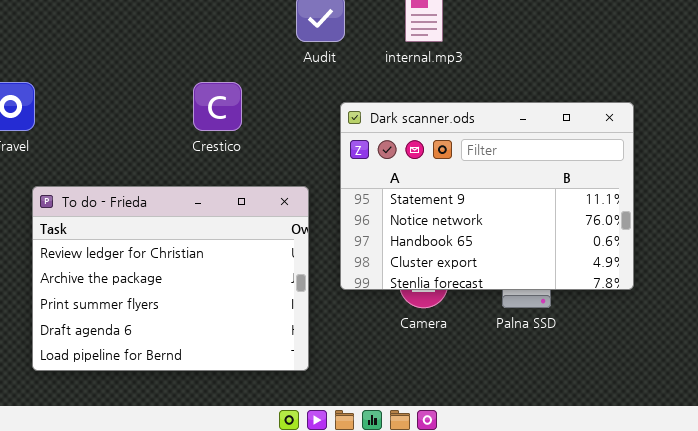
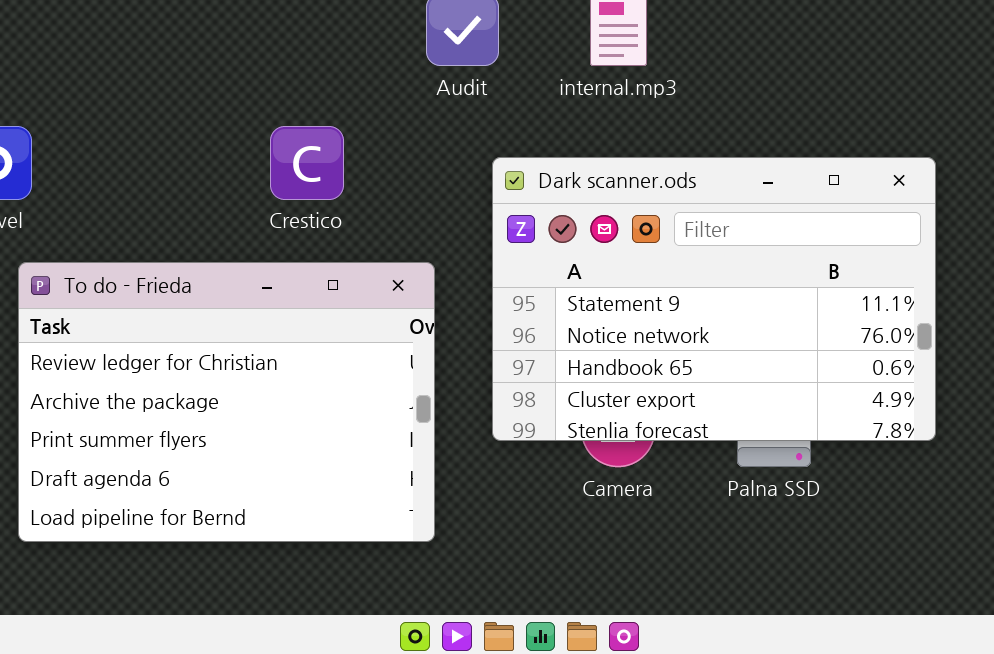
To do - Frieda: [32,186,309,371] -> [18,262,435,542], moved

